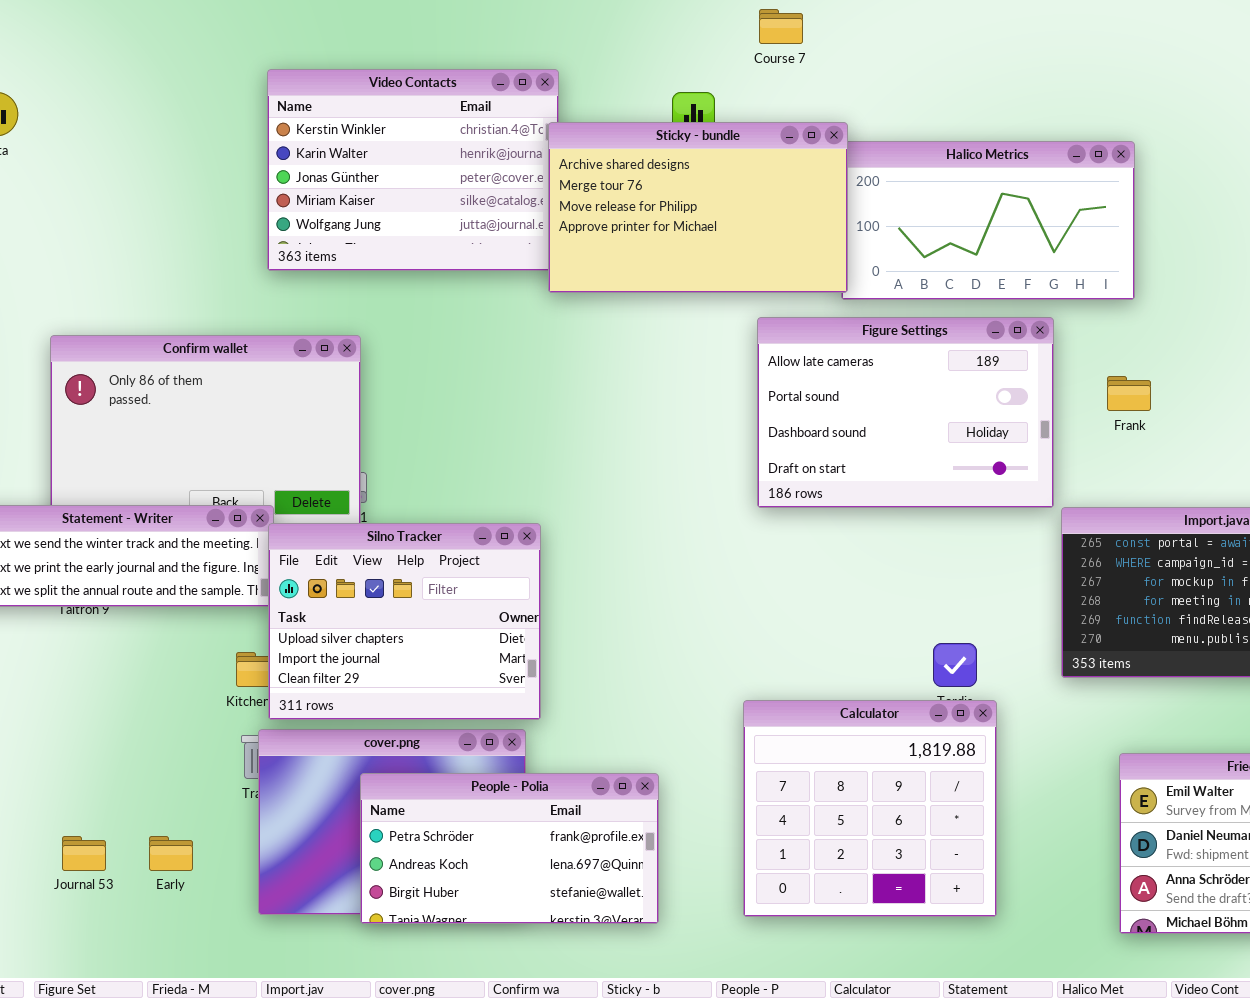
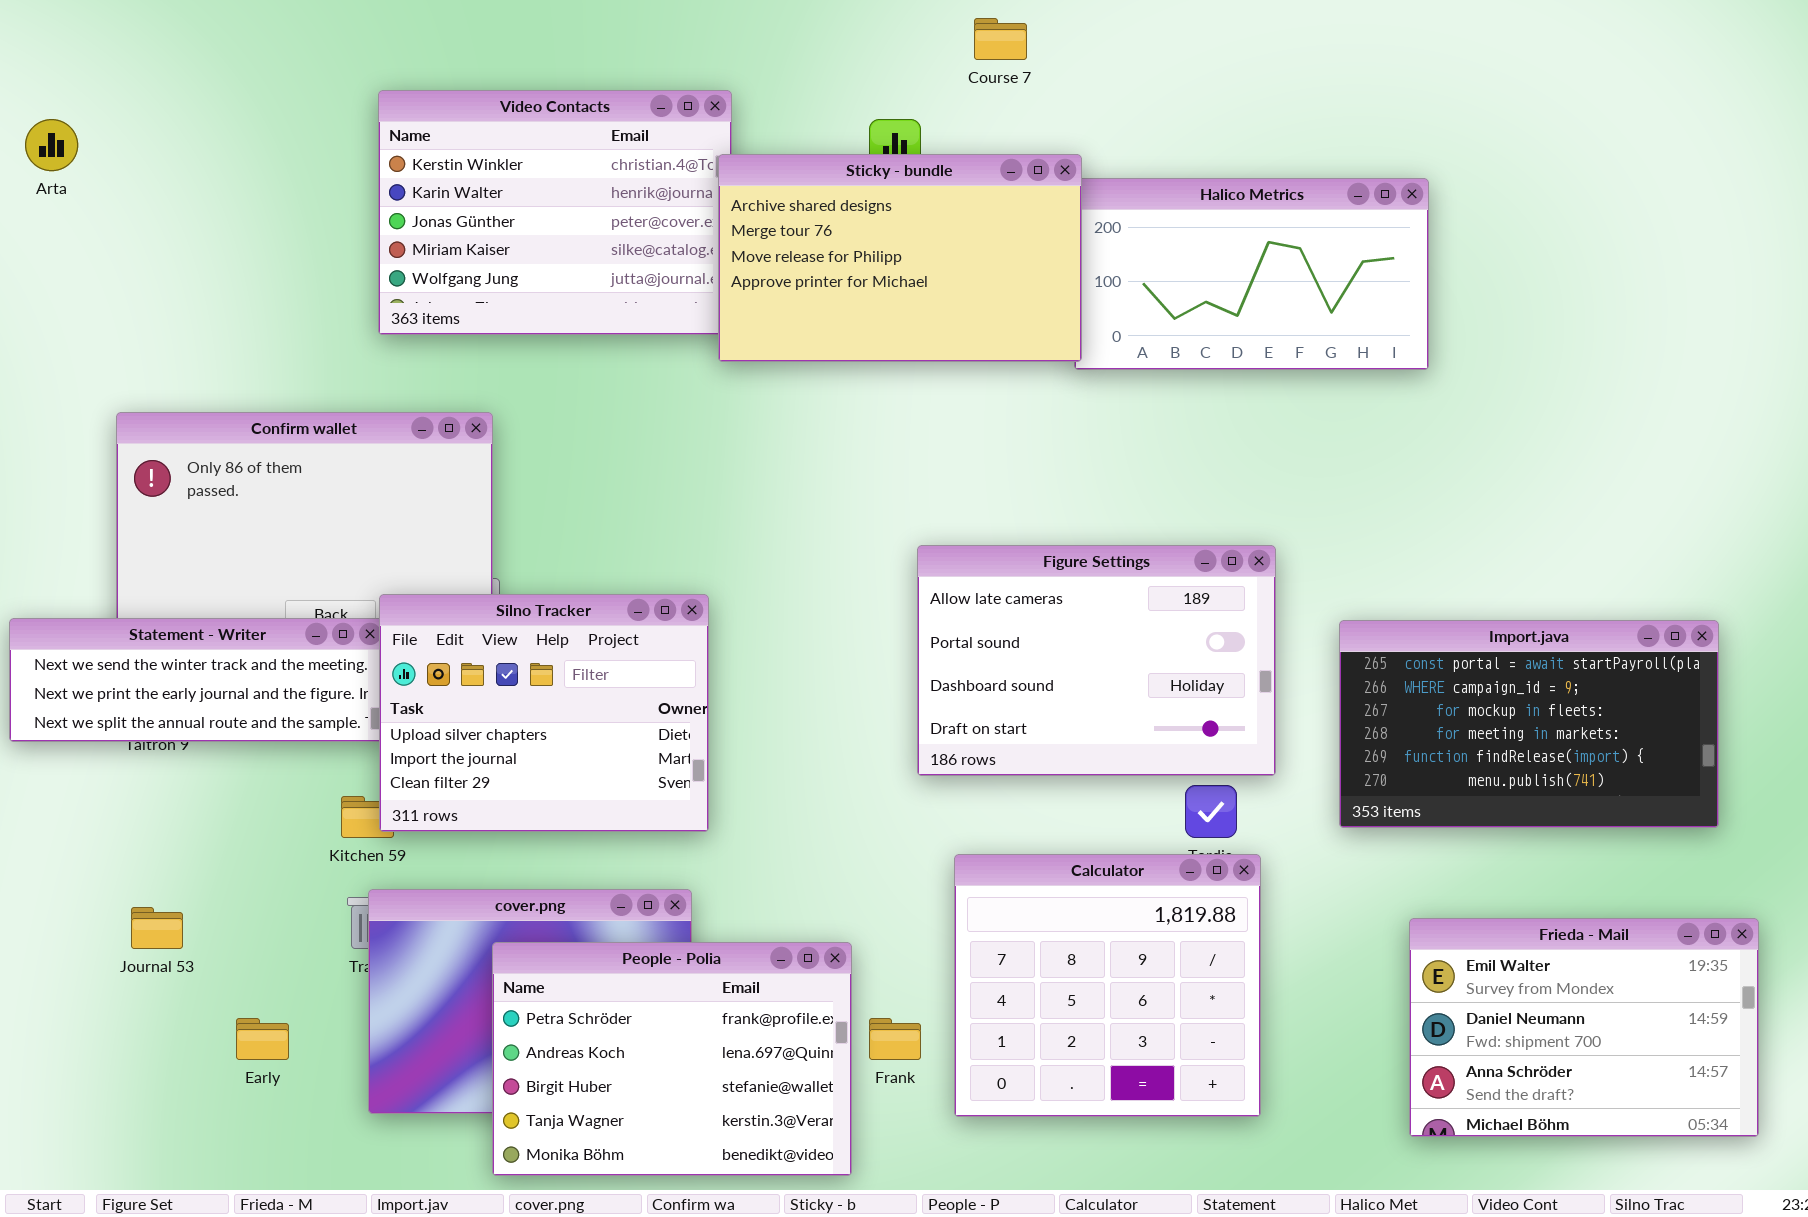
Figure Settings: [757,317,1054,508] -> [917,545,1276,776], moved
Frank: [1107,376,1151,411] -> [869,1018,921,1060], moved
Silno Tracker: [268,523,541,720] -> [379,594,709,832], moved
People - Polia: [360,773,659,924] -> [492,942,852,1176], resized
Journal 53: [62,836,106,871] -> [131,907,183,949], moved

